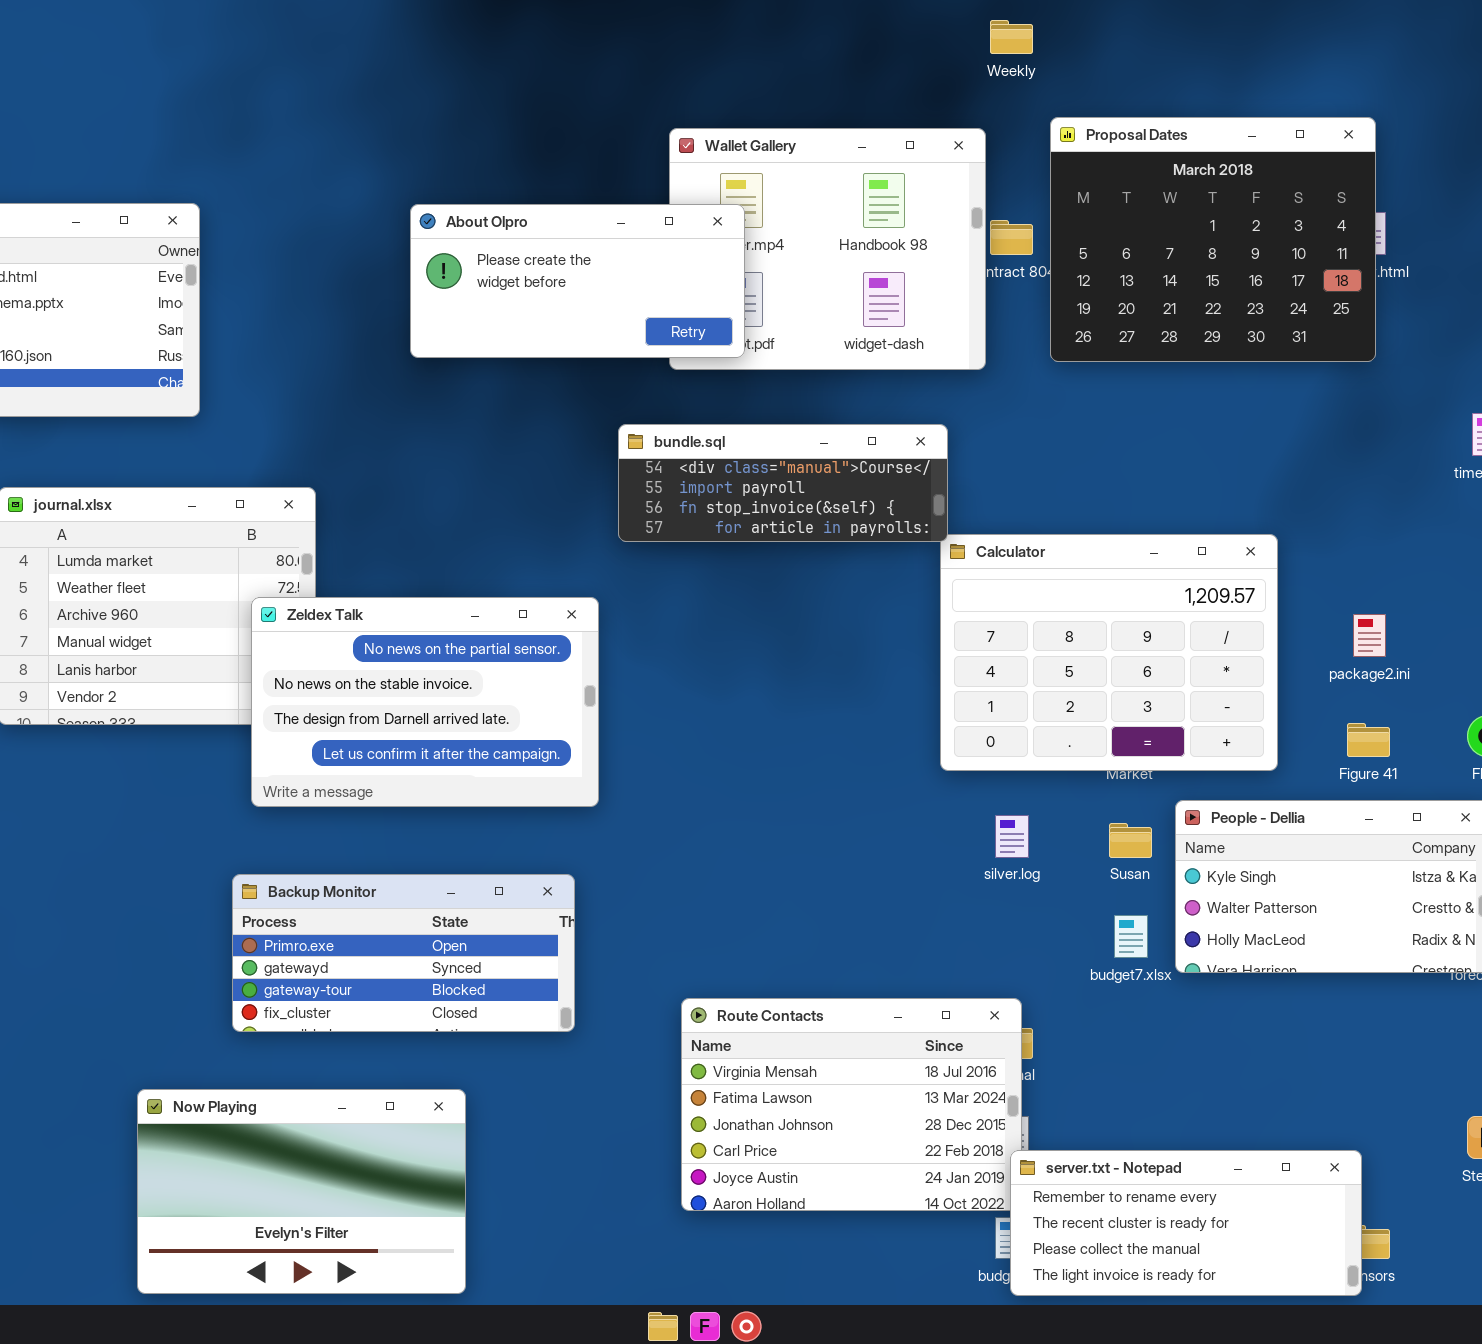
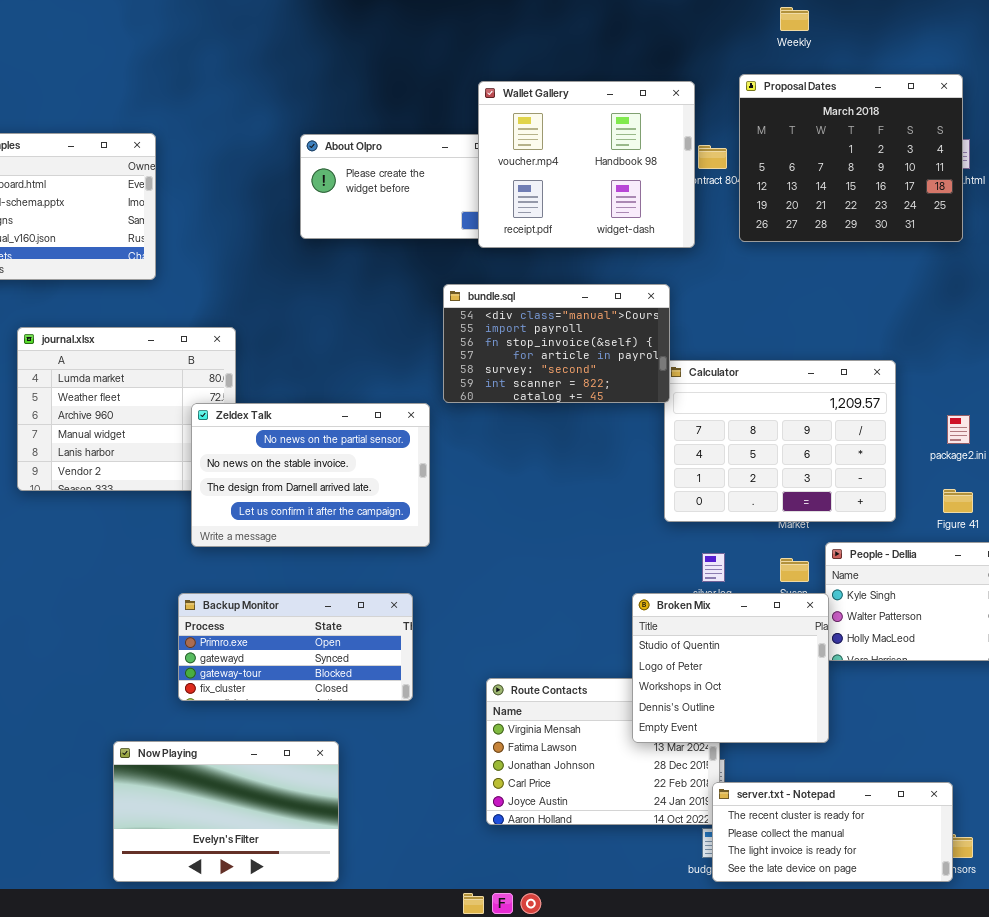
Weekly: [990,20,1033,54] -> [780,7,809,31], moved
Wallet Gallery: [669,128,986,370] -> [478,81,695,248], raised
bundle.sql: [618,424,948,542] -> [443,284,670,403], resized
Broken Mix: none -> [632,593,829,743], opened
server.txt - Notepad: [1010,1150,1362,1296] -> [712,782,953,882], scrolled down 1 row

